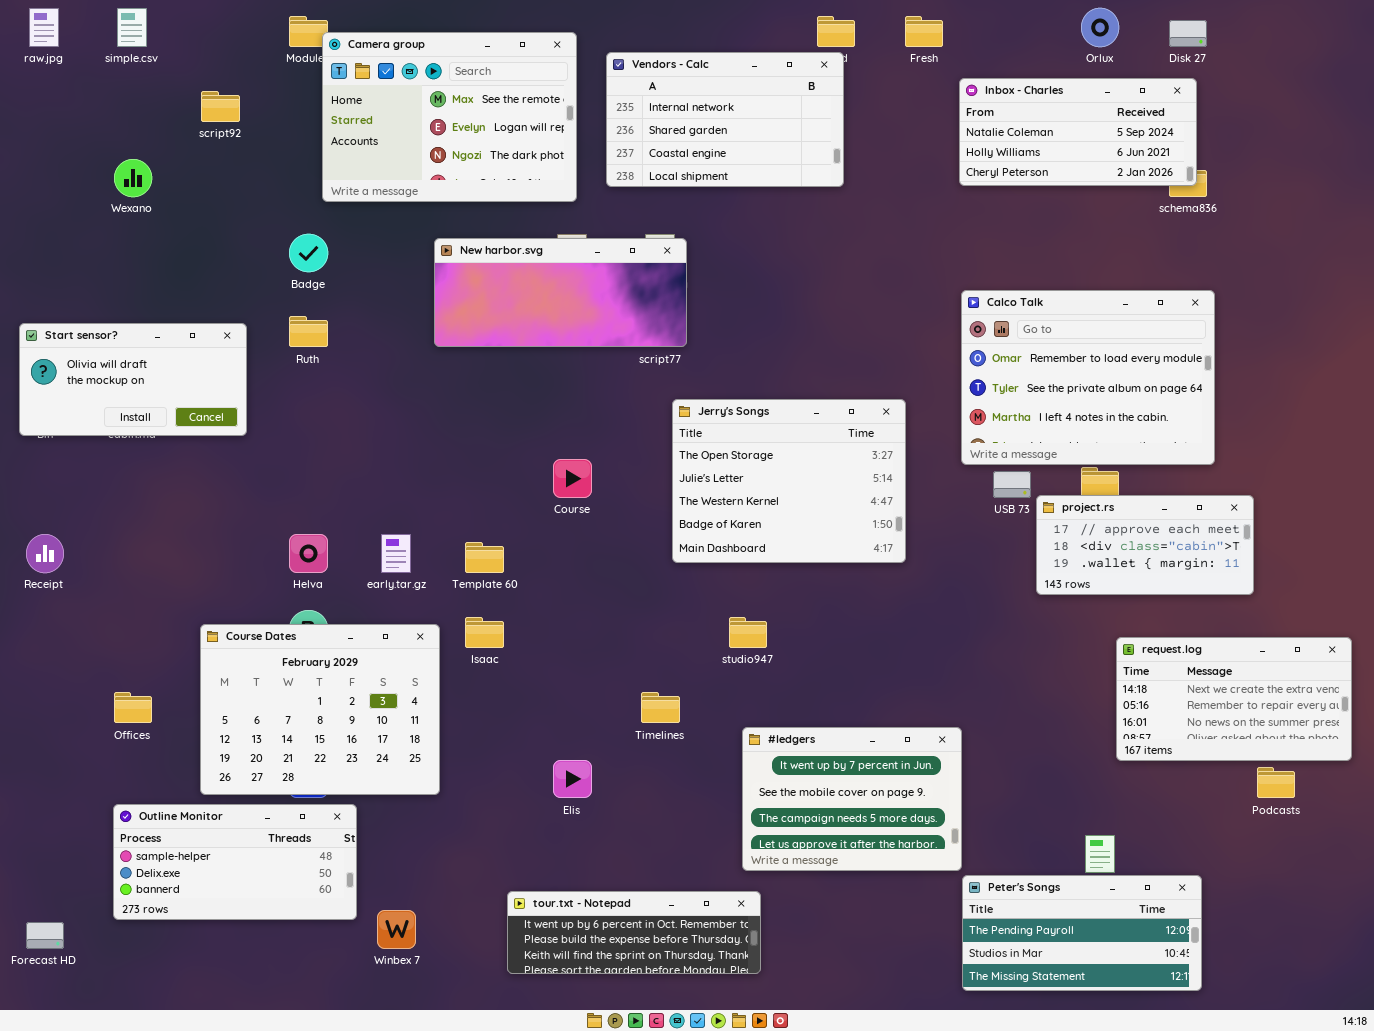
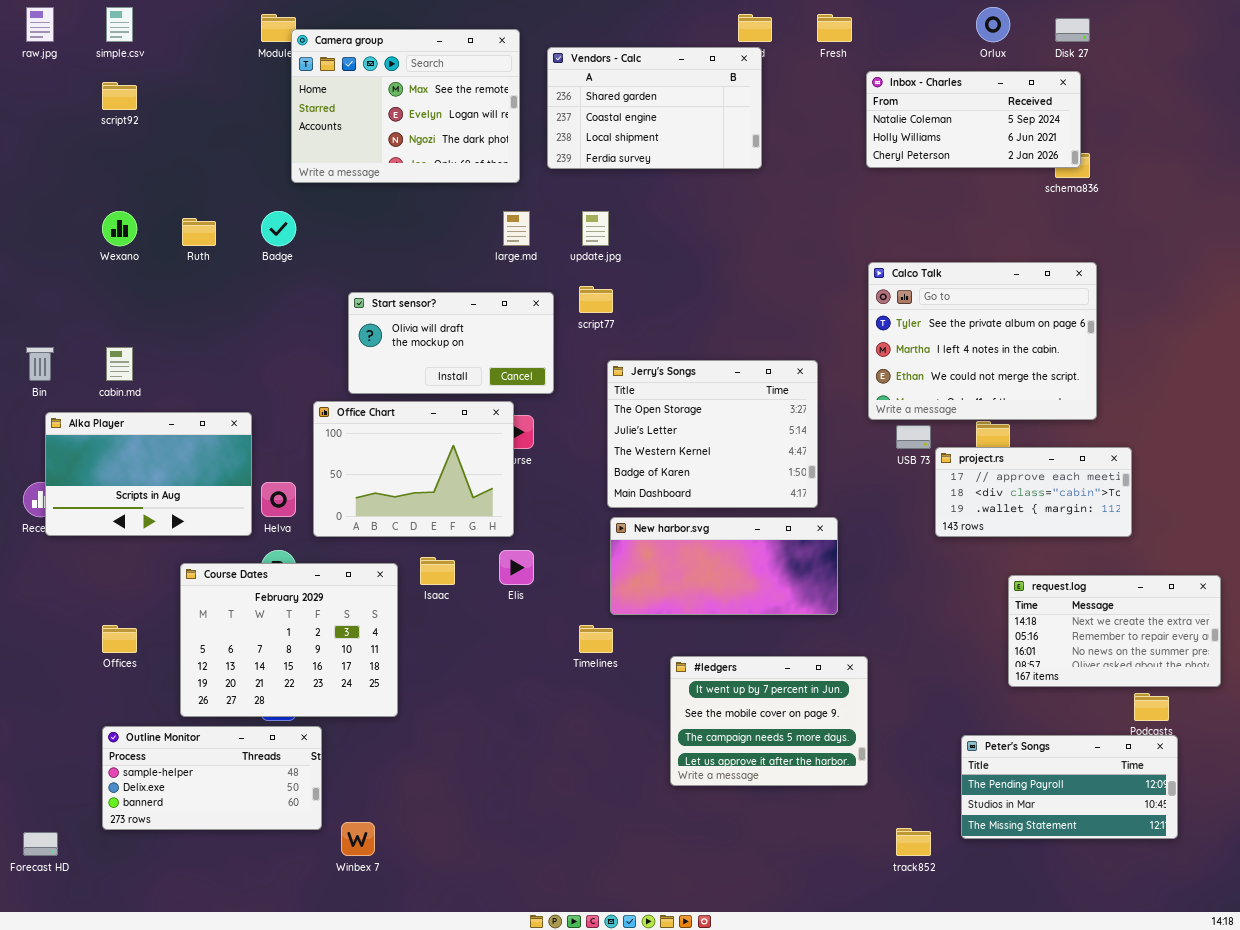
Vendors - Calc: [606,52,844,187] -> [547,47,762,169], scrolled down 1 row
script92: [201,91,240,122] -> [102,82,137,110], moved
Wexano: [114,159,152,197] -> [102,211,137,246], moved
New harbor.svg: [434,238,687,347] -> [610,517,838,615], moved
Calco Talk: [961,290,1215,465] -> [868,262,1097,420], scrolled down 1 row
Ruth: [289,316,328,347] -> [182,218,216,246], moved
Start sensor?: [19,323,247,436] -> [348,292,554,394], moved
Office Chart: none -> [313,401,514,537], opened
Alka Player: none -> [45,412,252,536], opened
Elis: [553,760,592,798] -> [499,550,534,585], moved
Peter's Songs: [962,875,1202,991] -> [961,735,1178,839], moved
tour.txt - Notepad: [507,891,761,974] -> none, closed

